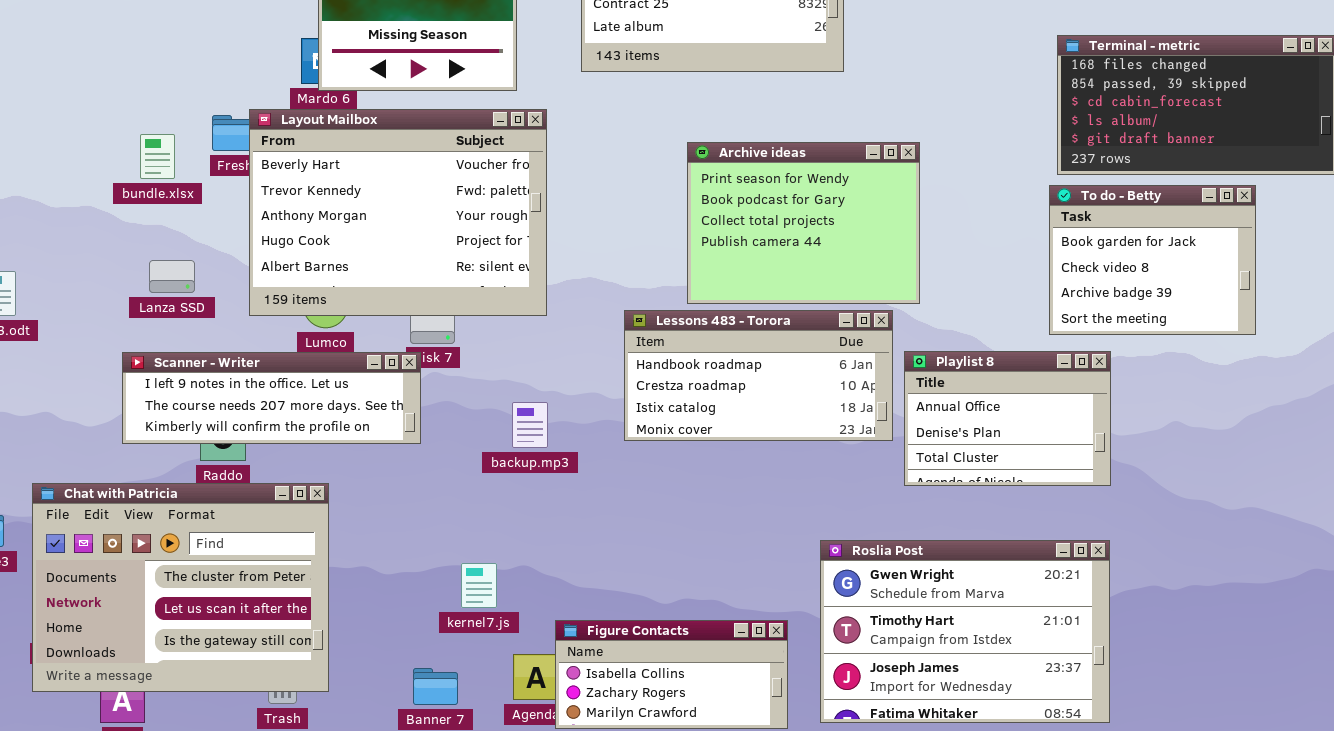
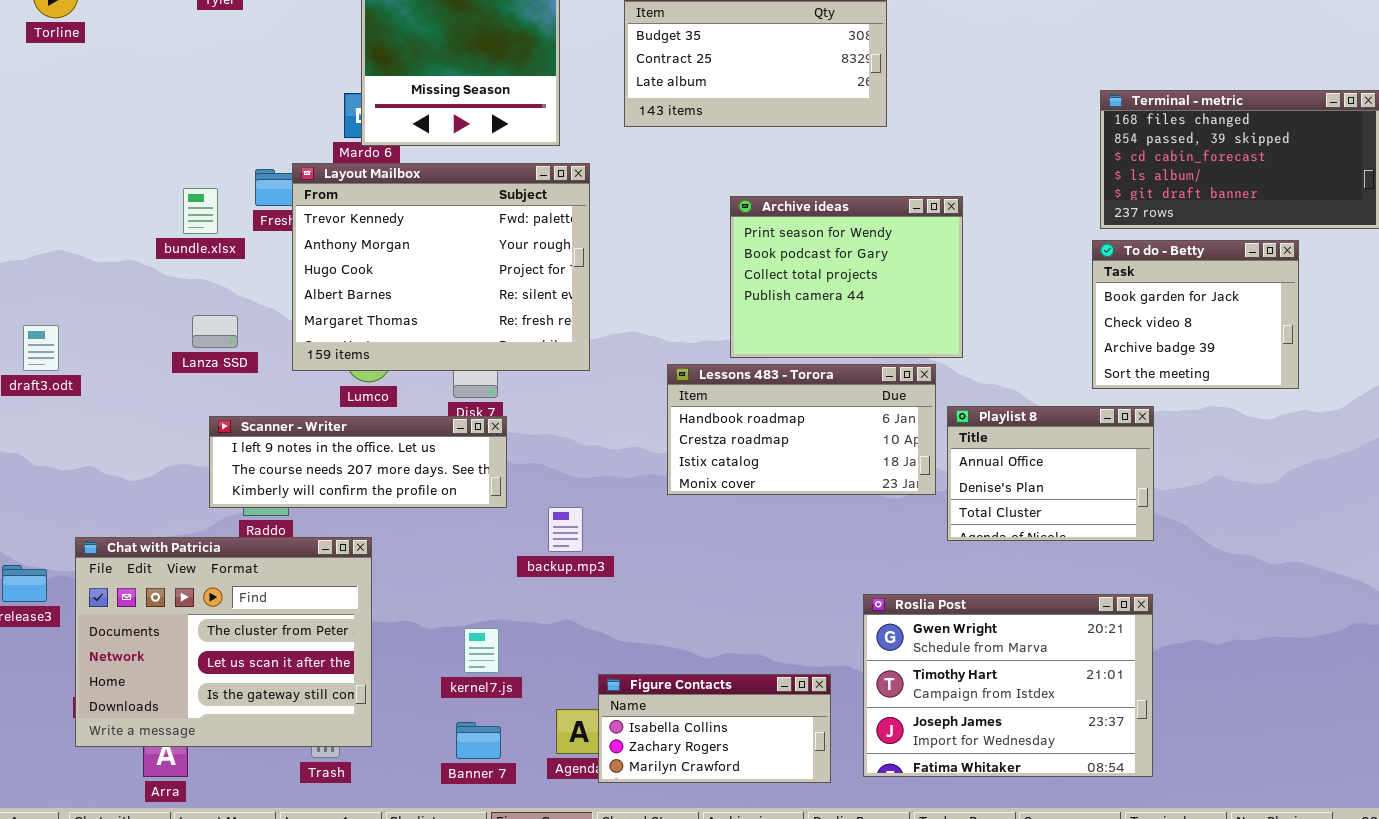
Layout Mailbox: [249,109,547,316] -> [292,163,590,371], scrolled down 1 row
Scanner - Writer: [122,352,421,444] -> [209,416,507,508], moved
backup.mp3: [512,402,548,448] -> [548,507,583,552], moved
kernel7.js: [461,563,497,608] -> [464,628,499,673], moved

